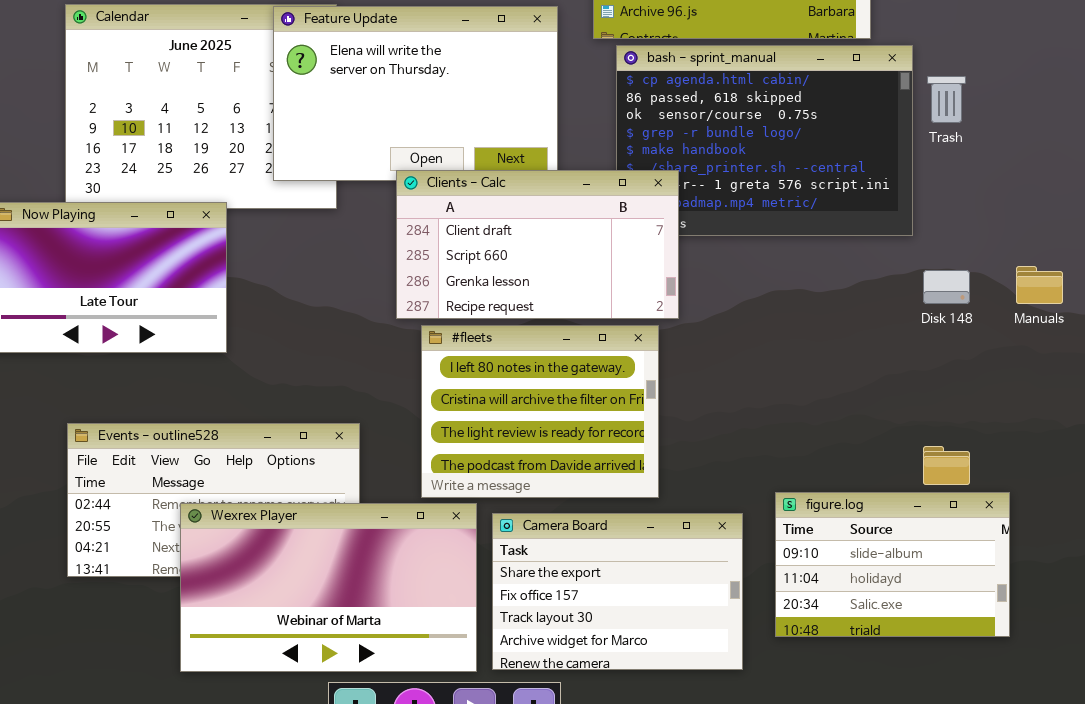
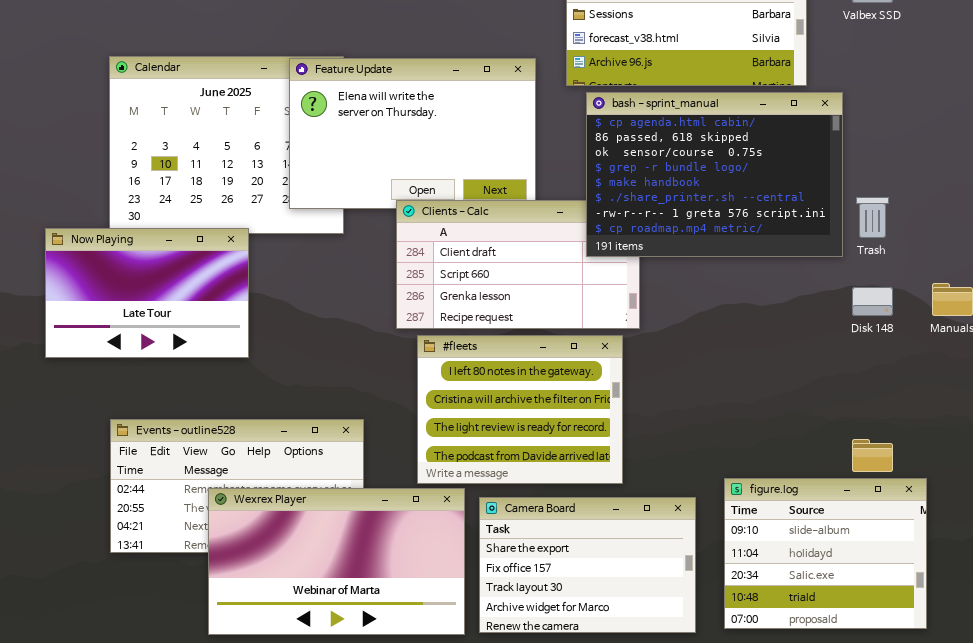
bash - sprint_manual: [616,45,913,236] -> [586,92,843,257], raised
Trash: [927,76,966,123] -> [856,197,889,238], moved
figure.log: [775,492,1010,637] -> [724,478,927,629], resized

